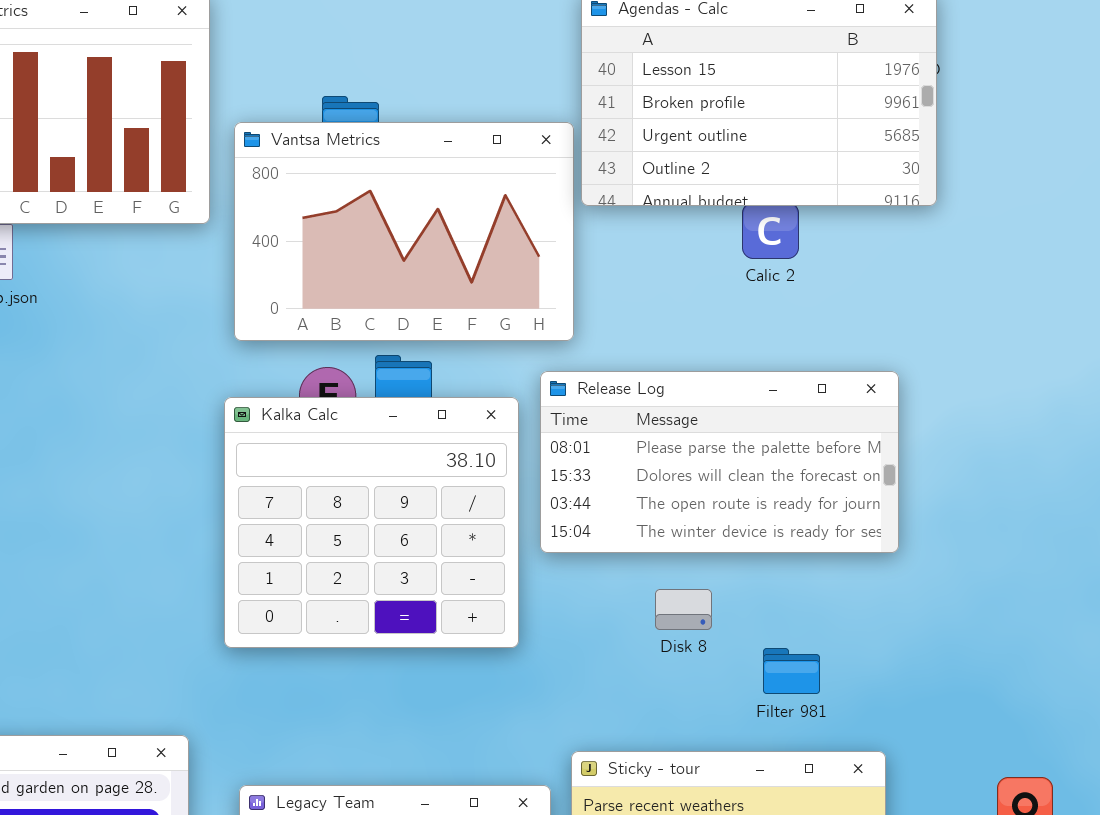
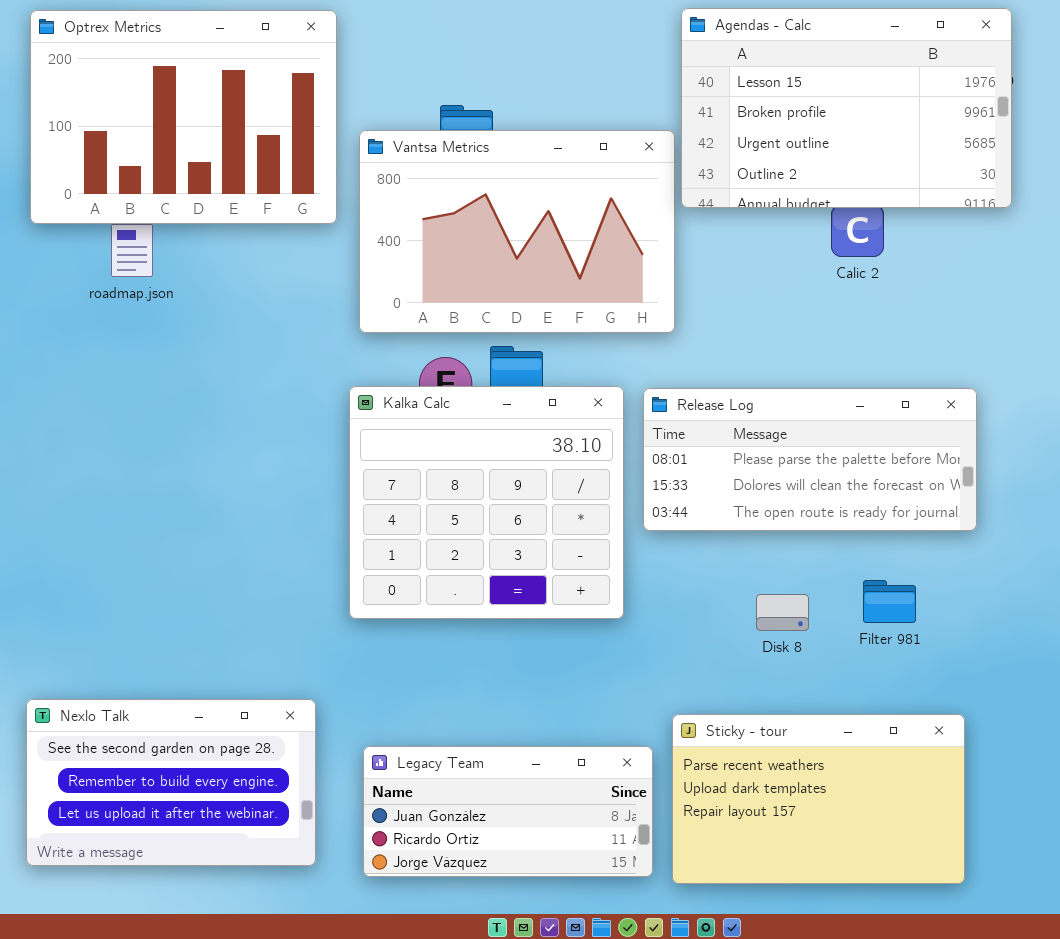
Release Log: [540,371,899,553] -> [643,388,977,531], resized
Disk 8: [655,589,712,630] -> [756,594,809,631], moved
Filter 981: [763,648,820,694] -> [863,580,916,623], moved

